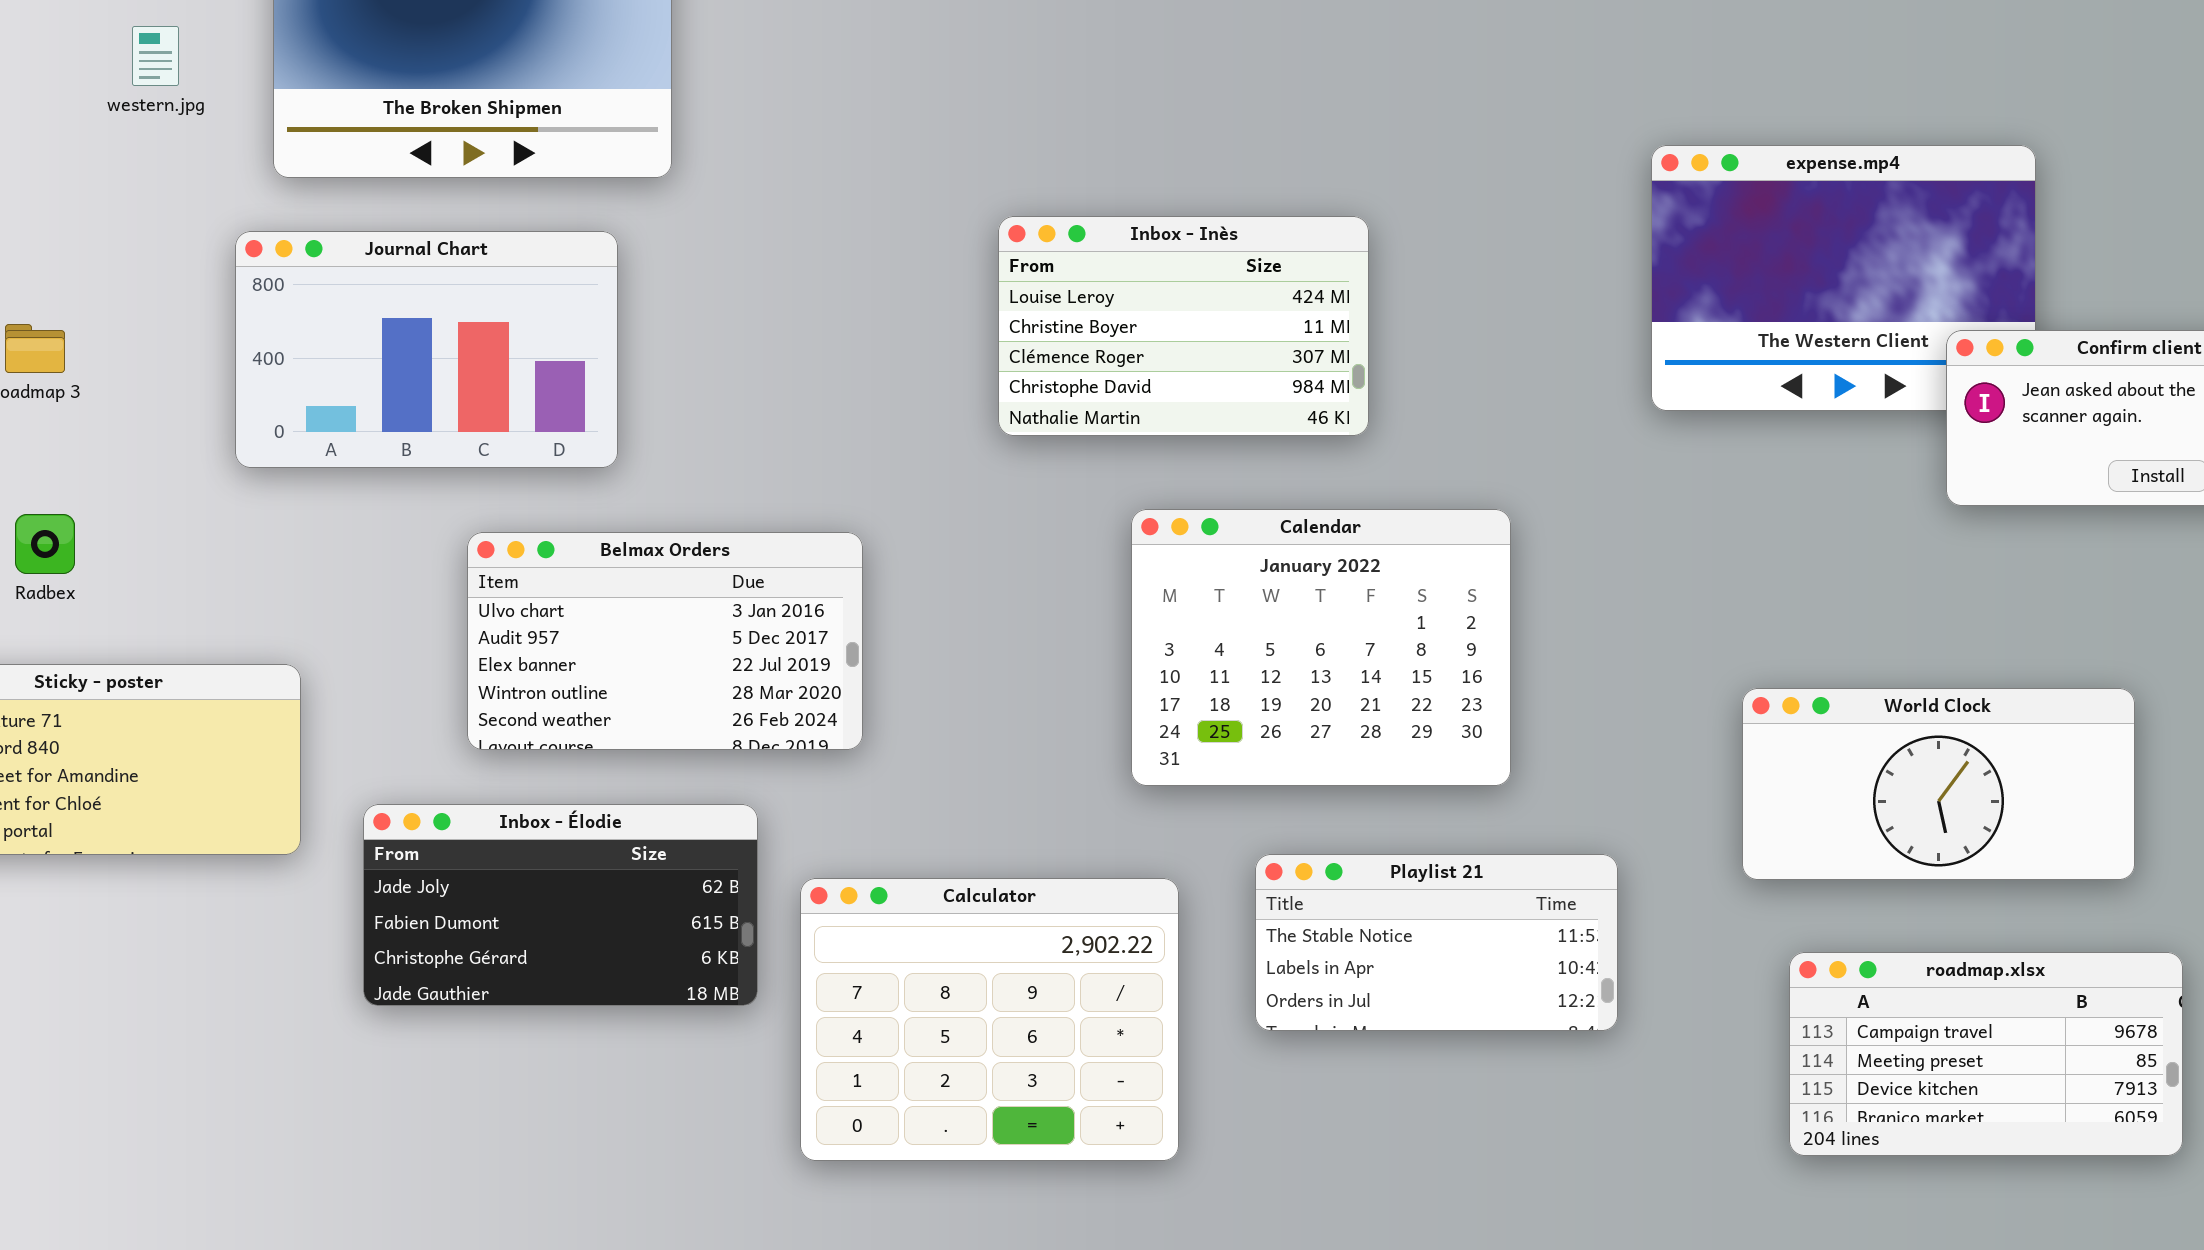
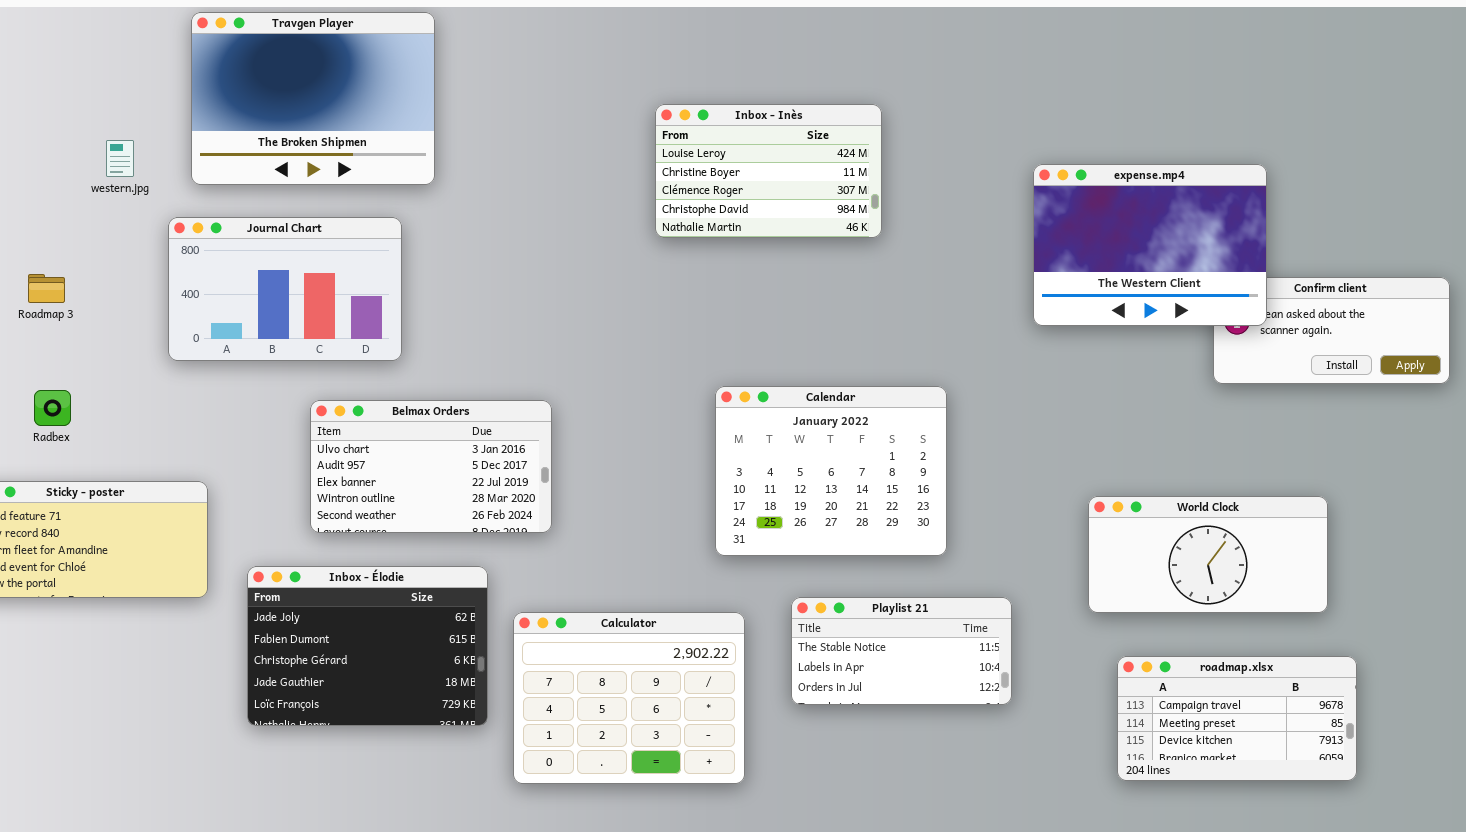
western.jpg: [132,26,179,86] -> [106,140,134,177], moved
expense.mp4: [1651,145,2036,411] -> [1033,164,1267,326], raised
Inbox - Inès: [998,216,1369,436] -> [655,104,882,238], moved
Inbox - Élodie: [363,804,758,1006] -> [247,566,488,726], resized

